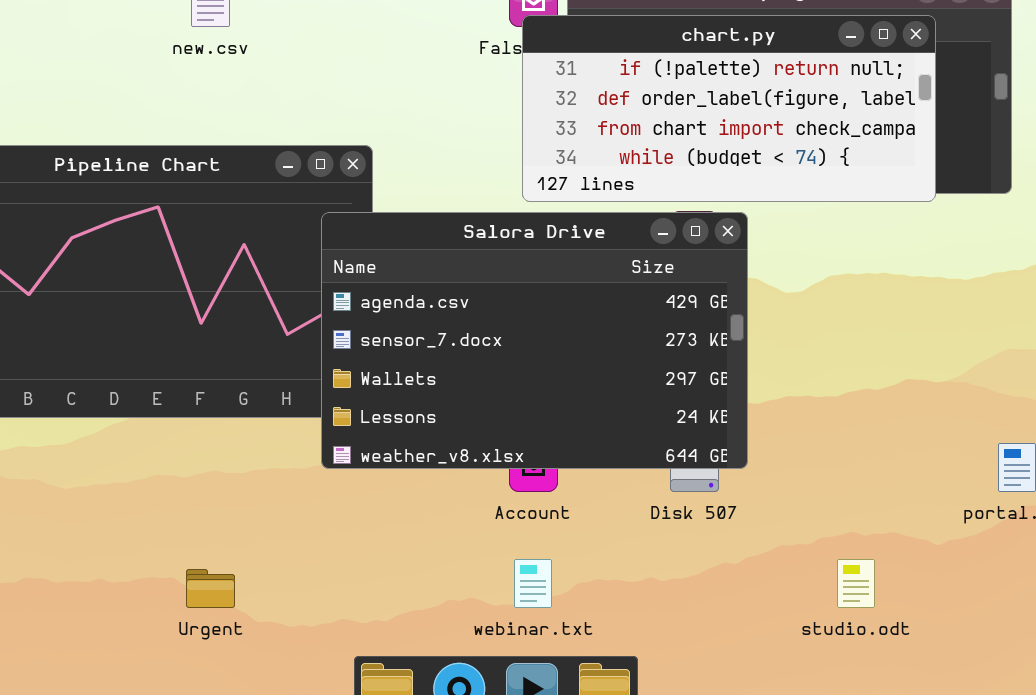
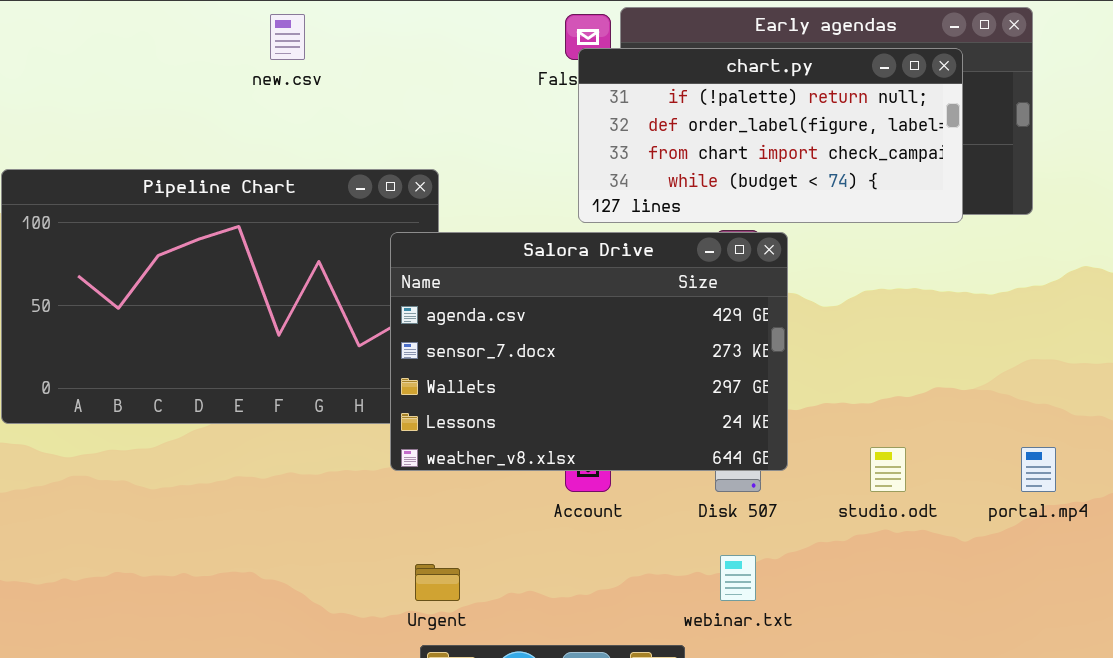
webinar.txt: [514,559,552,608] -> [720,555,756,601], moved
studio.odt: [837,559,875,608] -> [870,447,906,492], moved
Urgent: [186,569,235,608] -> [415,564,460,601], moved

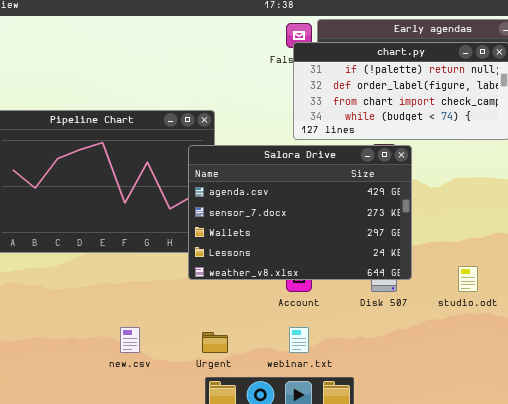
new.csv: [270,14,305,60] -> [120,327,140,353], moved
webinar.txt: [720,555,756,601] -> [289,327,309,353], moved

